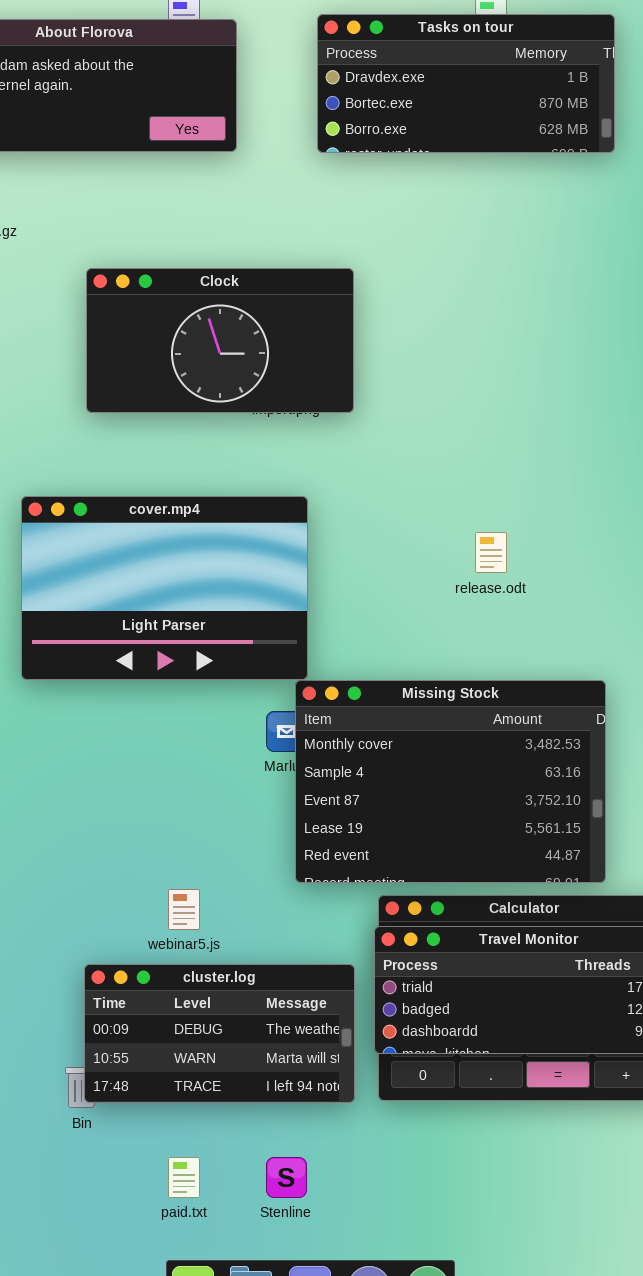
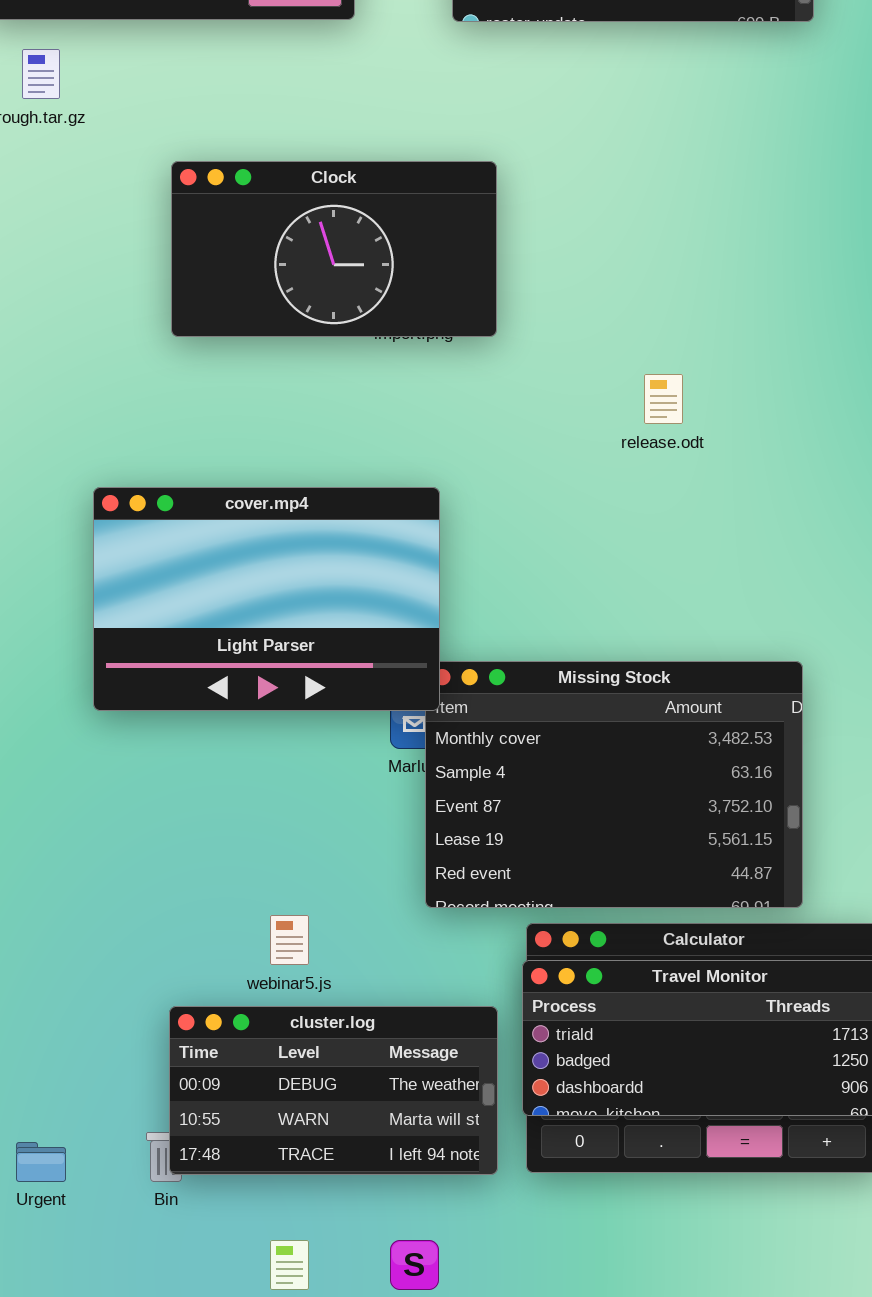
cover.mp4: [21,496,308,680] -> [93,487,440,711], moved
release.odt: [475,532,507,573] -> [644,374,683,424], moved

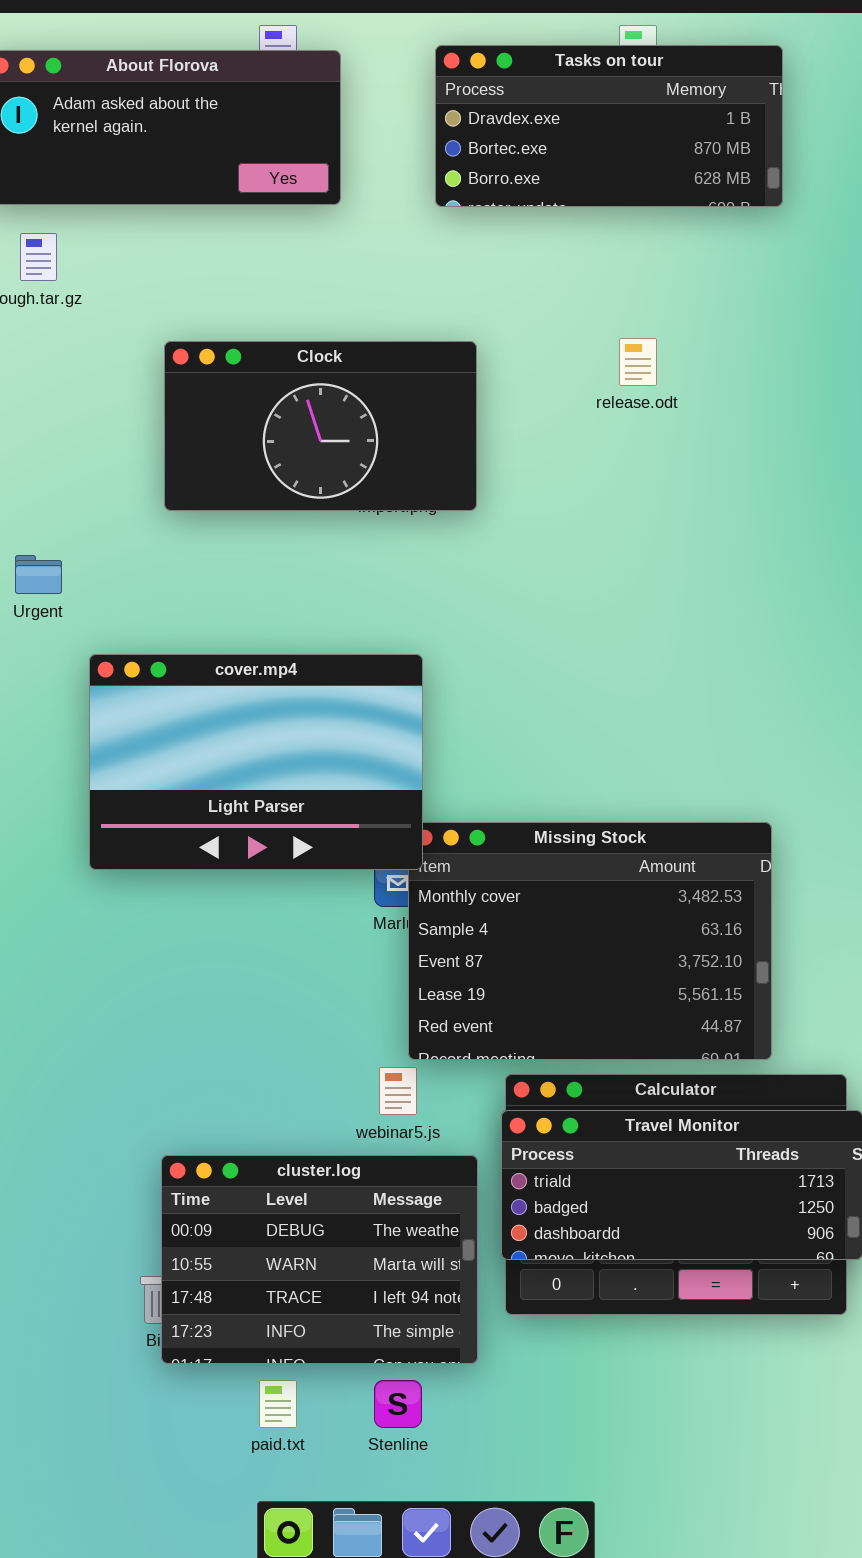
release.odt: [644,374,683,424] -> [619,338,657,386], moved
webinar5.js: [270,915,309,965] -> [379,1067,417,1115], moved
cluster.log: [169,1006,498,1175] -> [161,1155,478,1364], resized
Urgent: [16,1142,66,1182] -> [15,555,62,594], moved

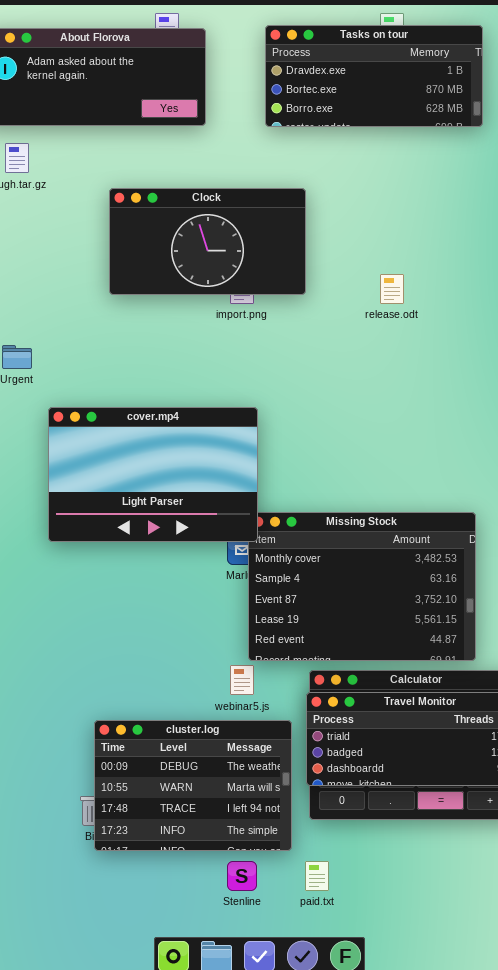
release.odt: [619,338,657,386] -> [380,274,404,304], moved
Clock: [164,341,477,511] -> [109,188,306,295], moved
paid.txt: [259,1380,297,1428] -> [305,861,329,891], moved

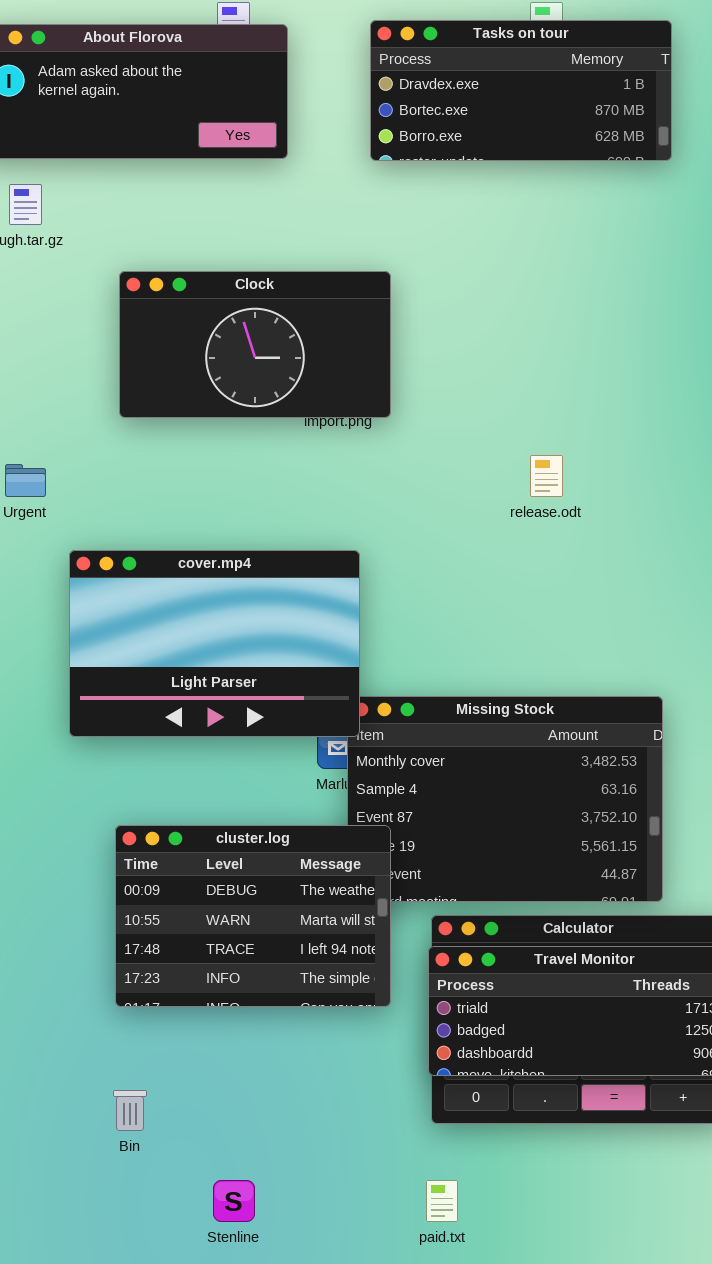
Clock: [109,188,306,295] -> [119,271,391,418], moved
release.odt: [380,274,404,304] -> [530,455,563,497], moved
cluster.log: [94,720,292,851] -> [115,825,391,1007], moved
Stenline: [227,861,257,891] -> [213,1180,255,1222], moved

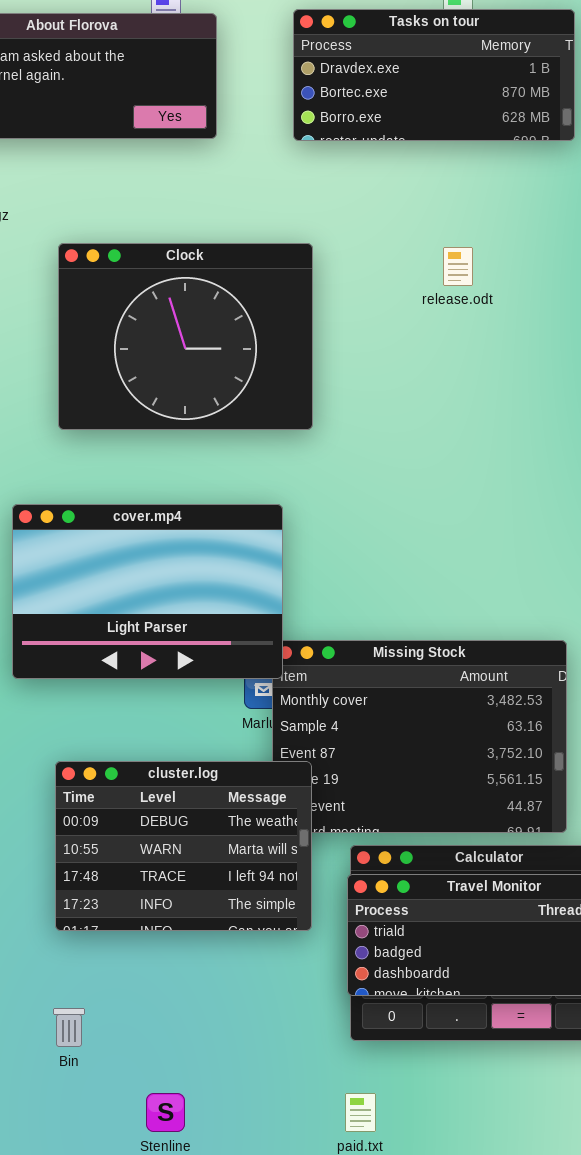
Clock: [119,271,391,418] -> [58,243,313,430], resized
release.odt: [530,455,563,497] -> [443,247,473,286], moved

